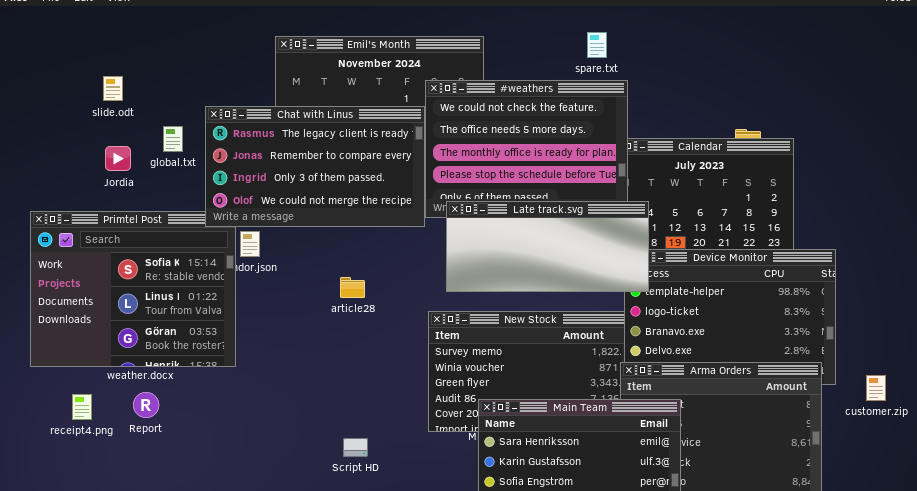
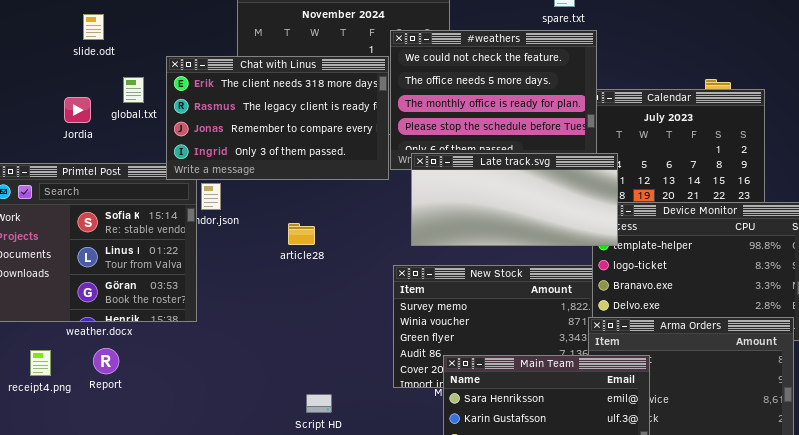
slide.odt: [103,76,123,101] -> [83,14,104,40], moved
Chat with Linus: [205,106,425,227] -> [166,56,389,180], scrolled up 1 row
article28: [340,277,365,298] -> [288,223,315,245], moved

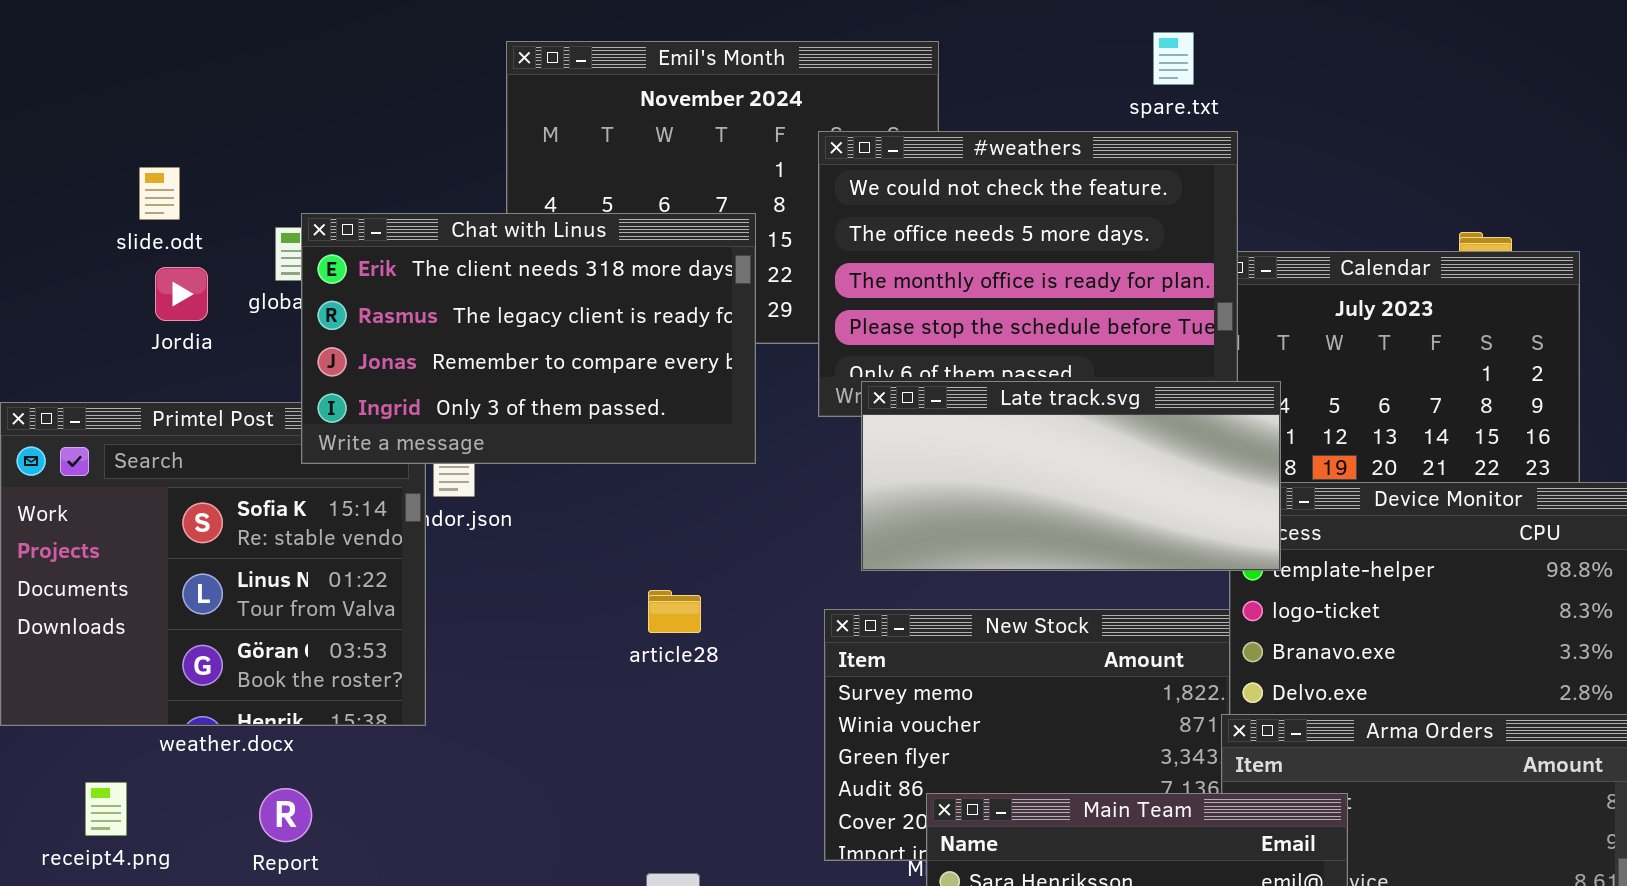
slide.odt: [83,14,104,40] -> [139,167,180,220], moved
Chat with Linus: [166,56,389,180] -> [301,213,756,464], moved
article28: [288,223,315,245] -> [648,590,701,633], moved
Report: [93,348,119,374] -> [259,788,312,842], moved

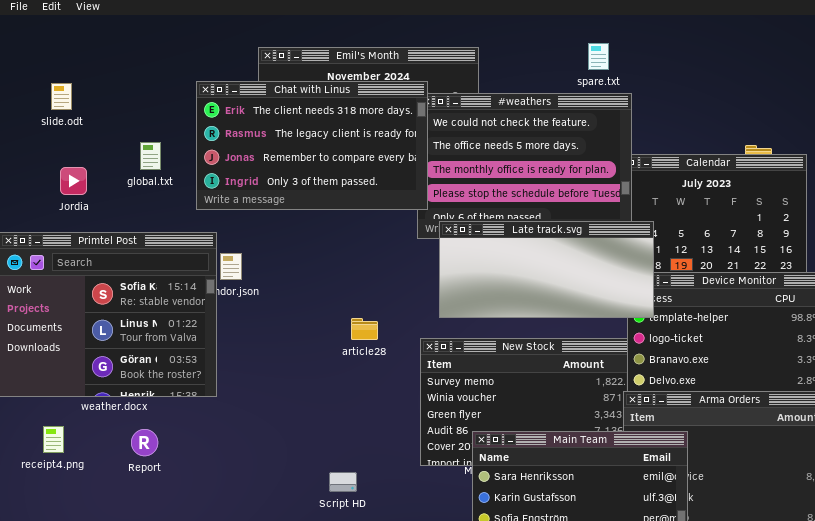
slide.odt: [139,167,180,220] -> [51,83,72,110], moved
Chat with Linus: [301,213,756,464] -> [196,81,428,210], moved
Jordia: [155,267,208,321] -> [60,167,87,195], moved
article28: [648,590,701,633] -> [351,318,378,340], moved

